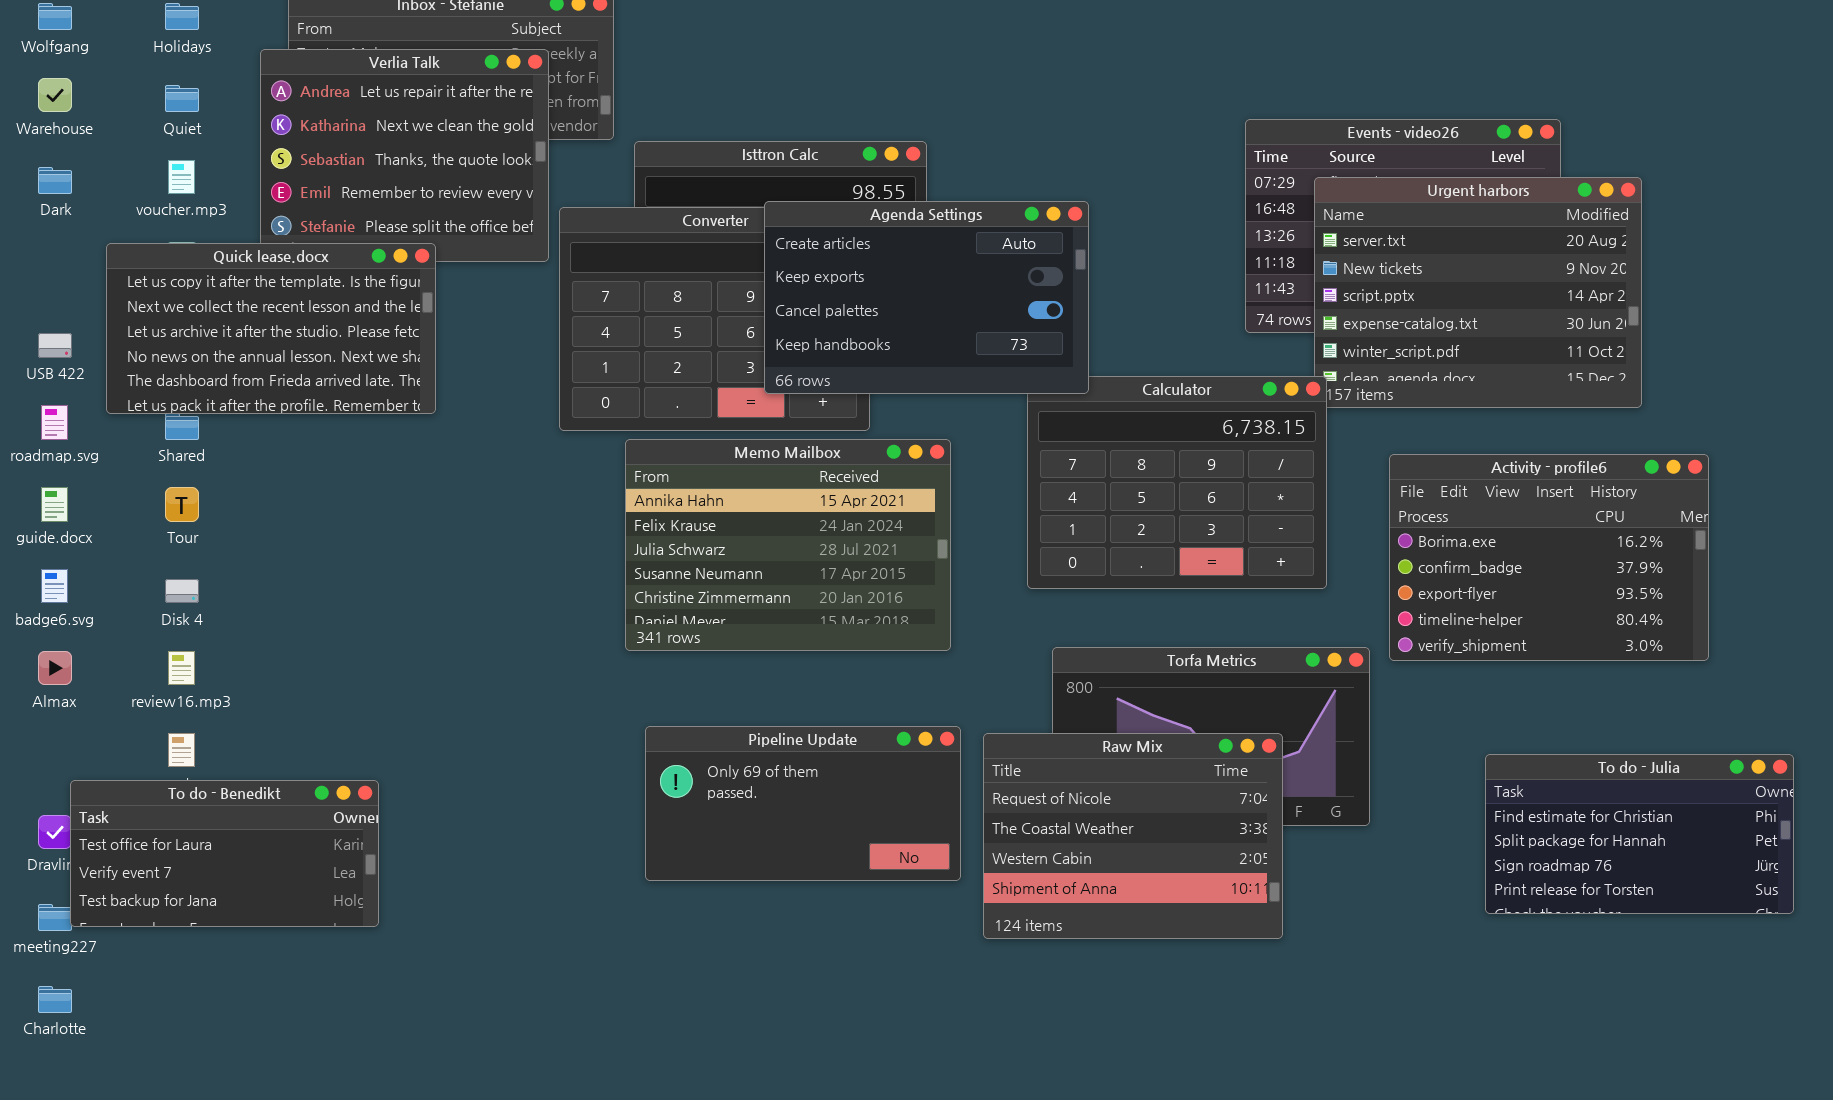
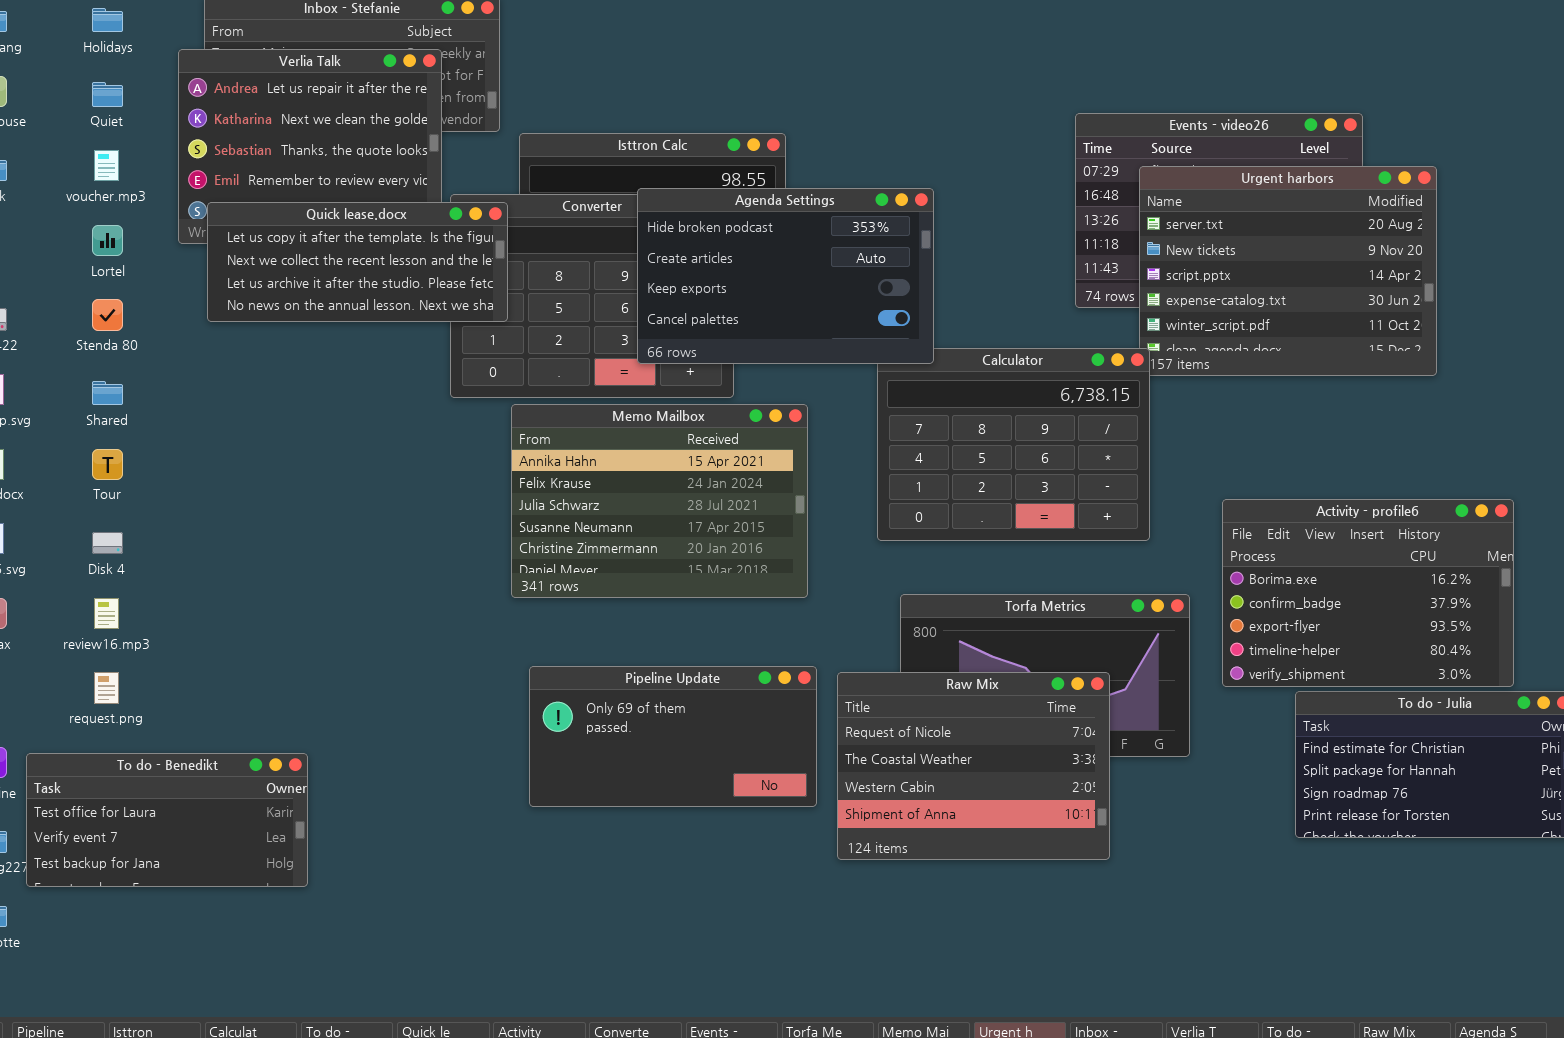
Agenda Settings: [764,201,1089,394] -> [637,188,934,364], scrolled up 1 row
Quick lease.docx: [106,243,436,414] -> [207,202,508,322], moved, resized
Activity - profile6: [1389,454,1709,661] -> [1222,499,1514,687], moved
To do - Benedikt: [70,780,379,927] -> [26,753,308,887], moved

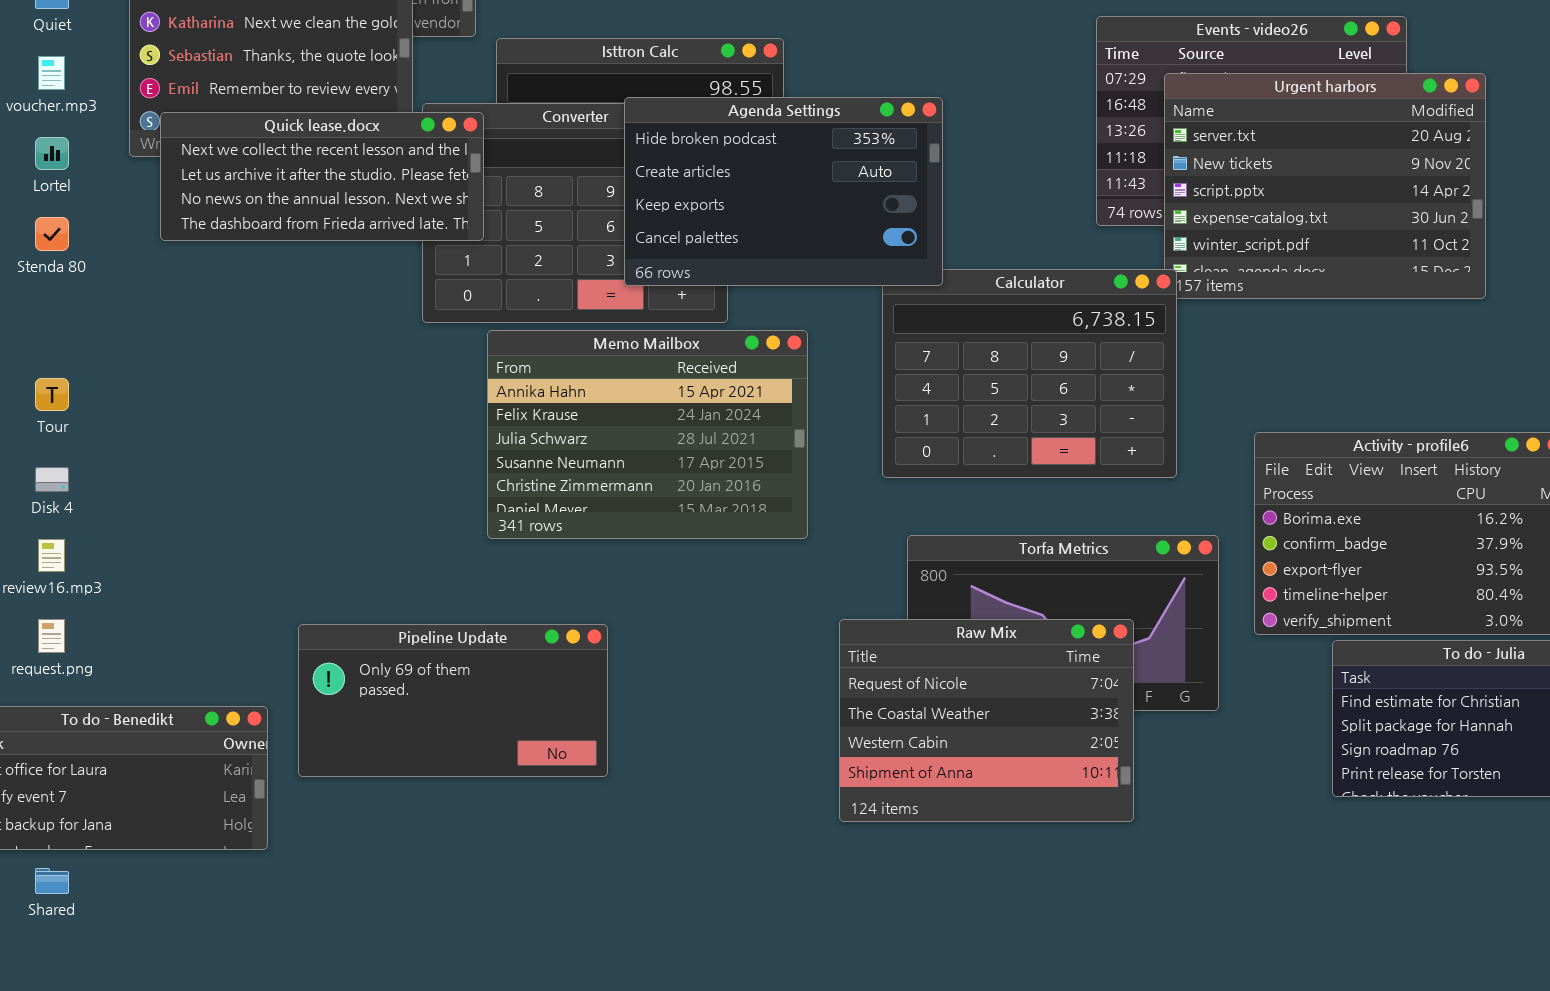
Quick lease.docx: [207,202,508,322] -> [160,112,484,241], scrolled down 1 row
Shared: [92,381,123,405] -> [35,868,69,894], moved
Pipeline Update: [529,666,817,807] -> [298,624,608,777], moved

